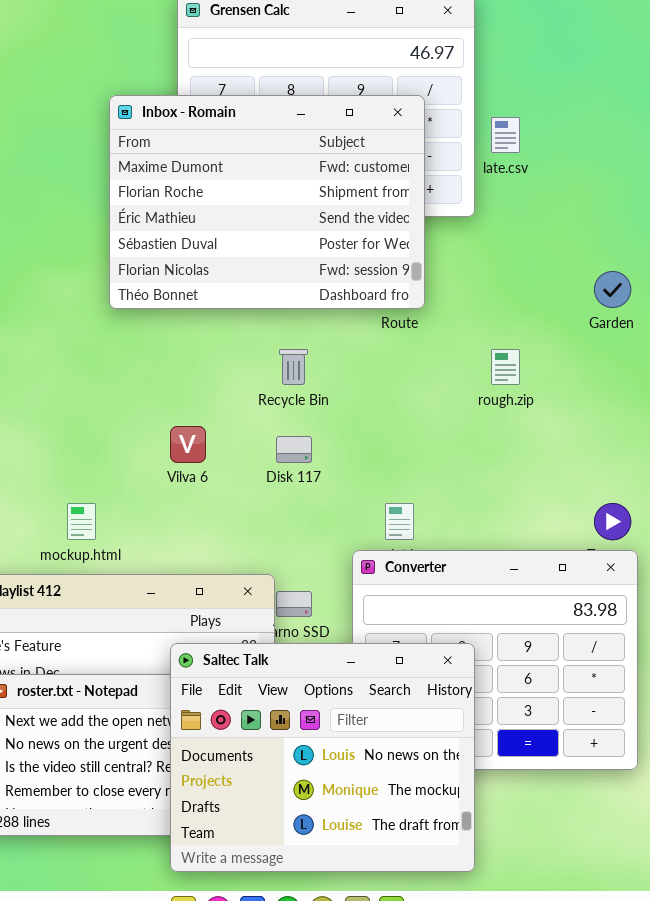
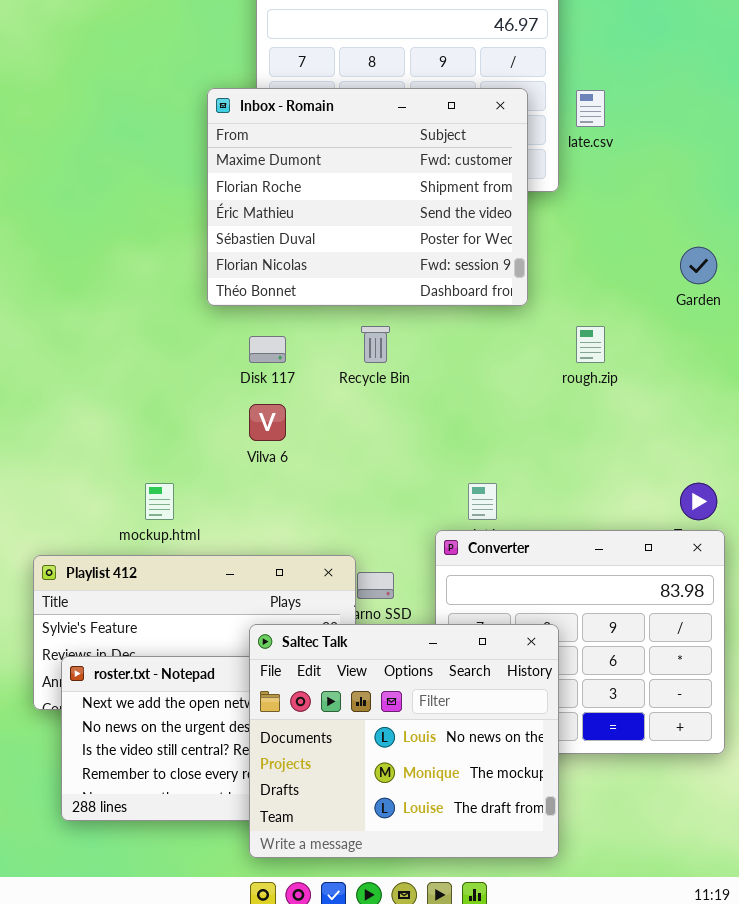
Inbox - Romain: [109,95,425,309] -> [207,88,528,306], moved
Disk 117: [276,436,312,463] -> [249,336,286,363], moved

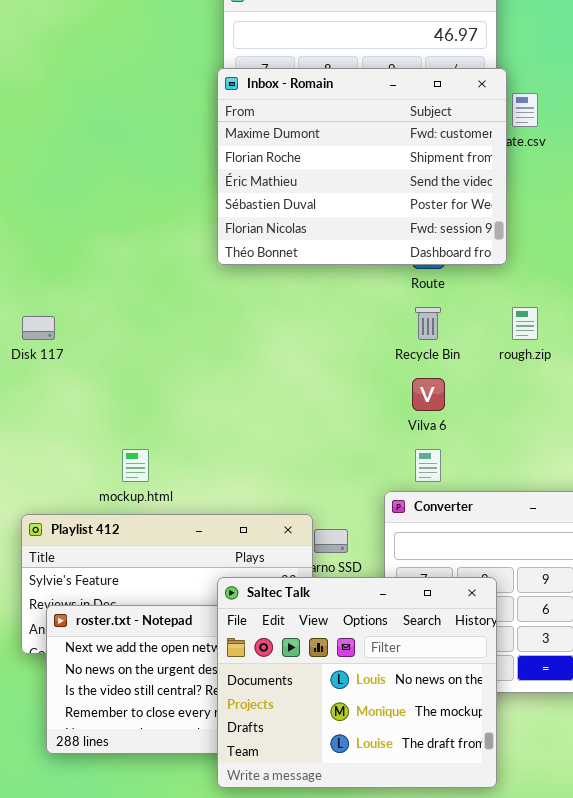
Inbox - Romain: [207,88,528,306] -> [217,68,507,265], moved
Recycle Bin: [361,326,390,363] -> [415,307,441,340], moved
Disk 117: [249,336,286,363] -> [22,316,55,340], moved
Vilva 6: [249,404,286,441] -> [412,378,445,411], moved

